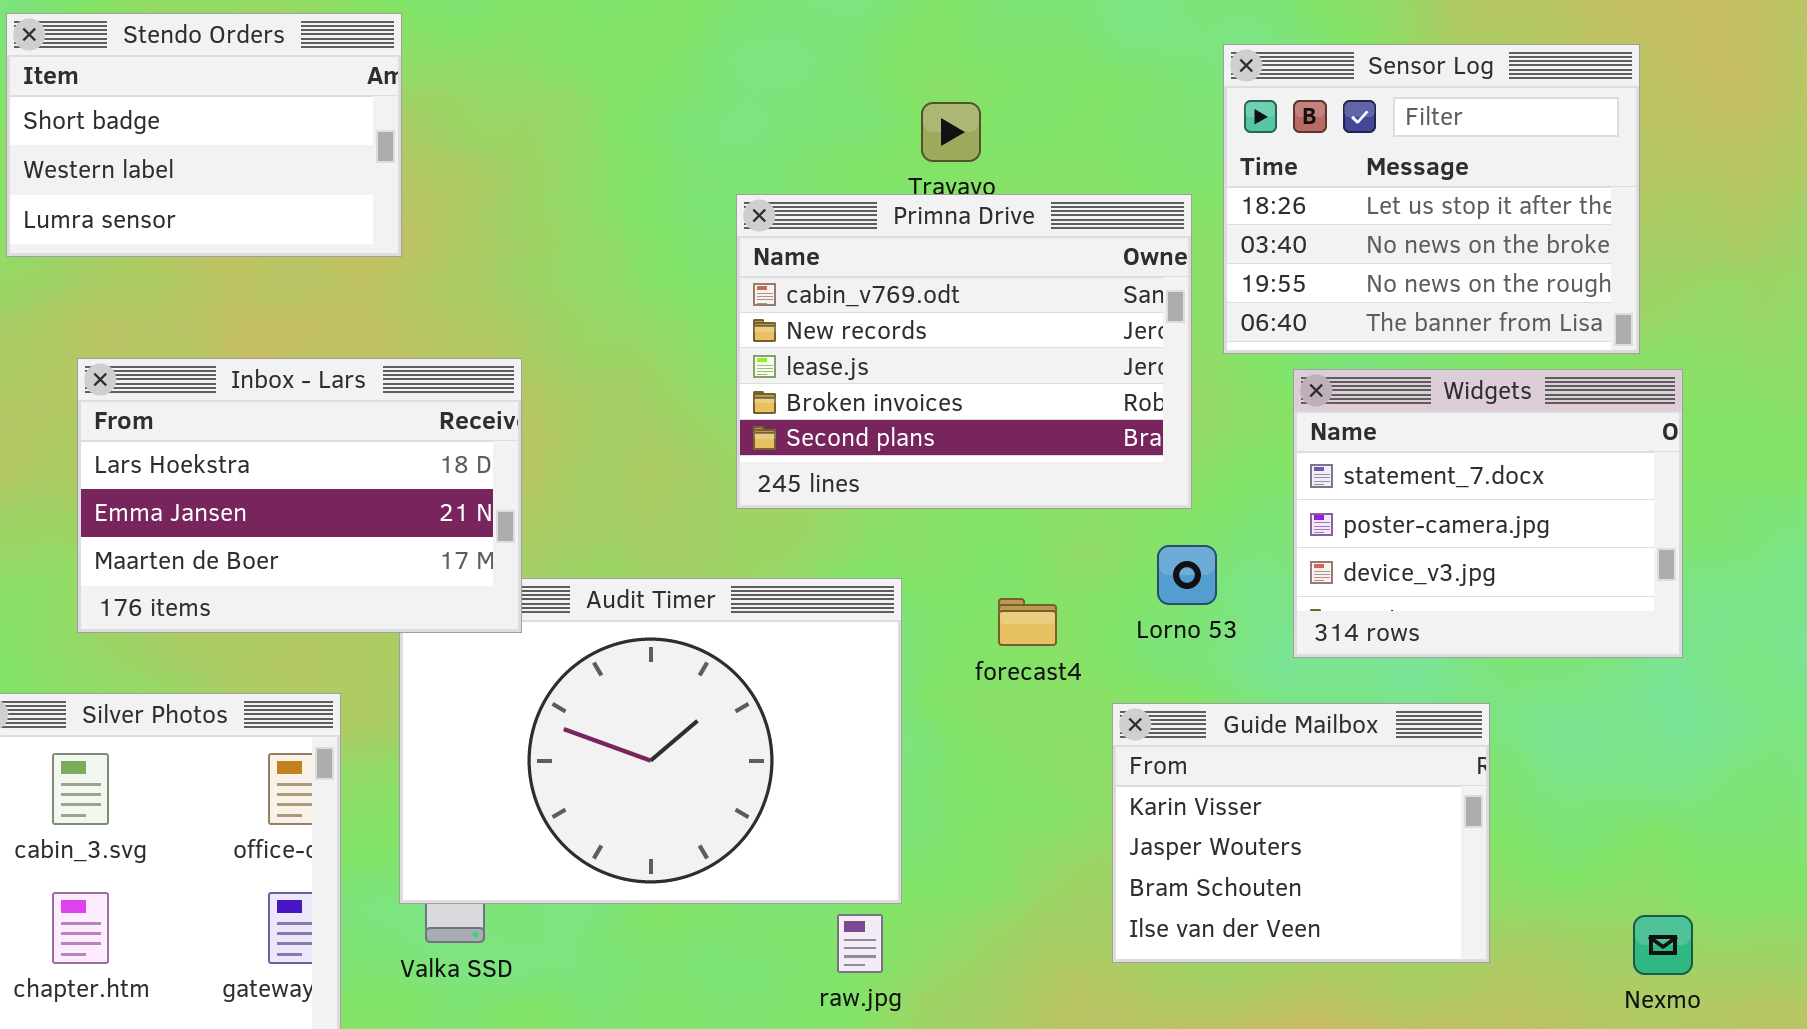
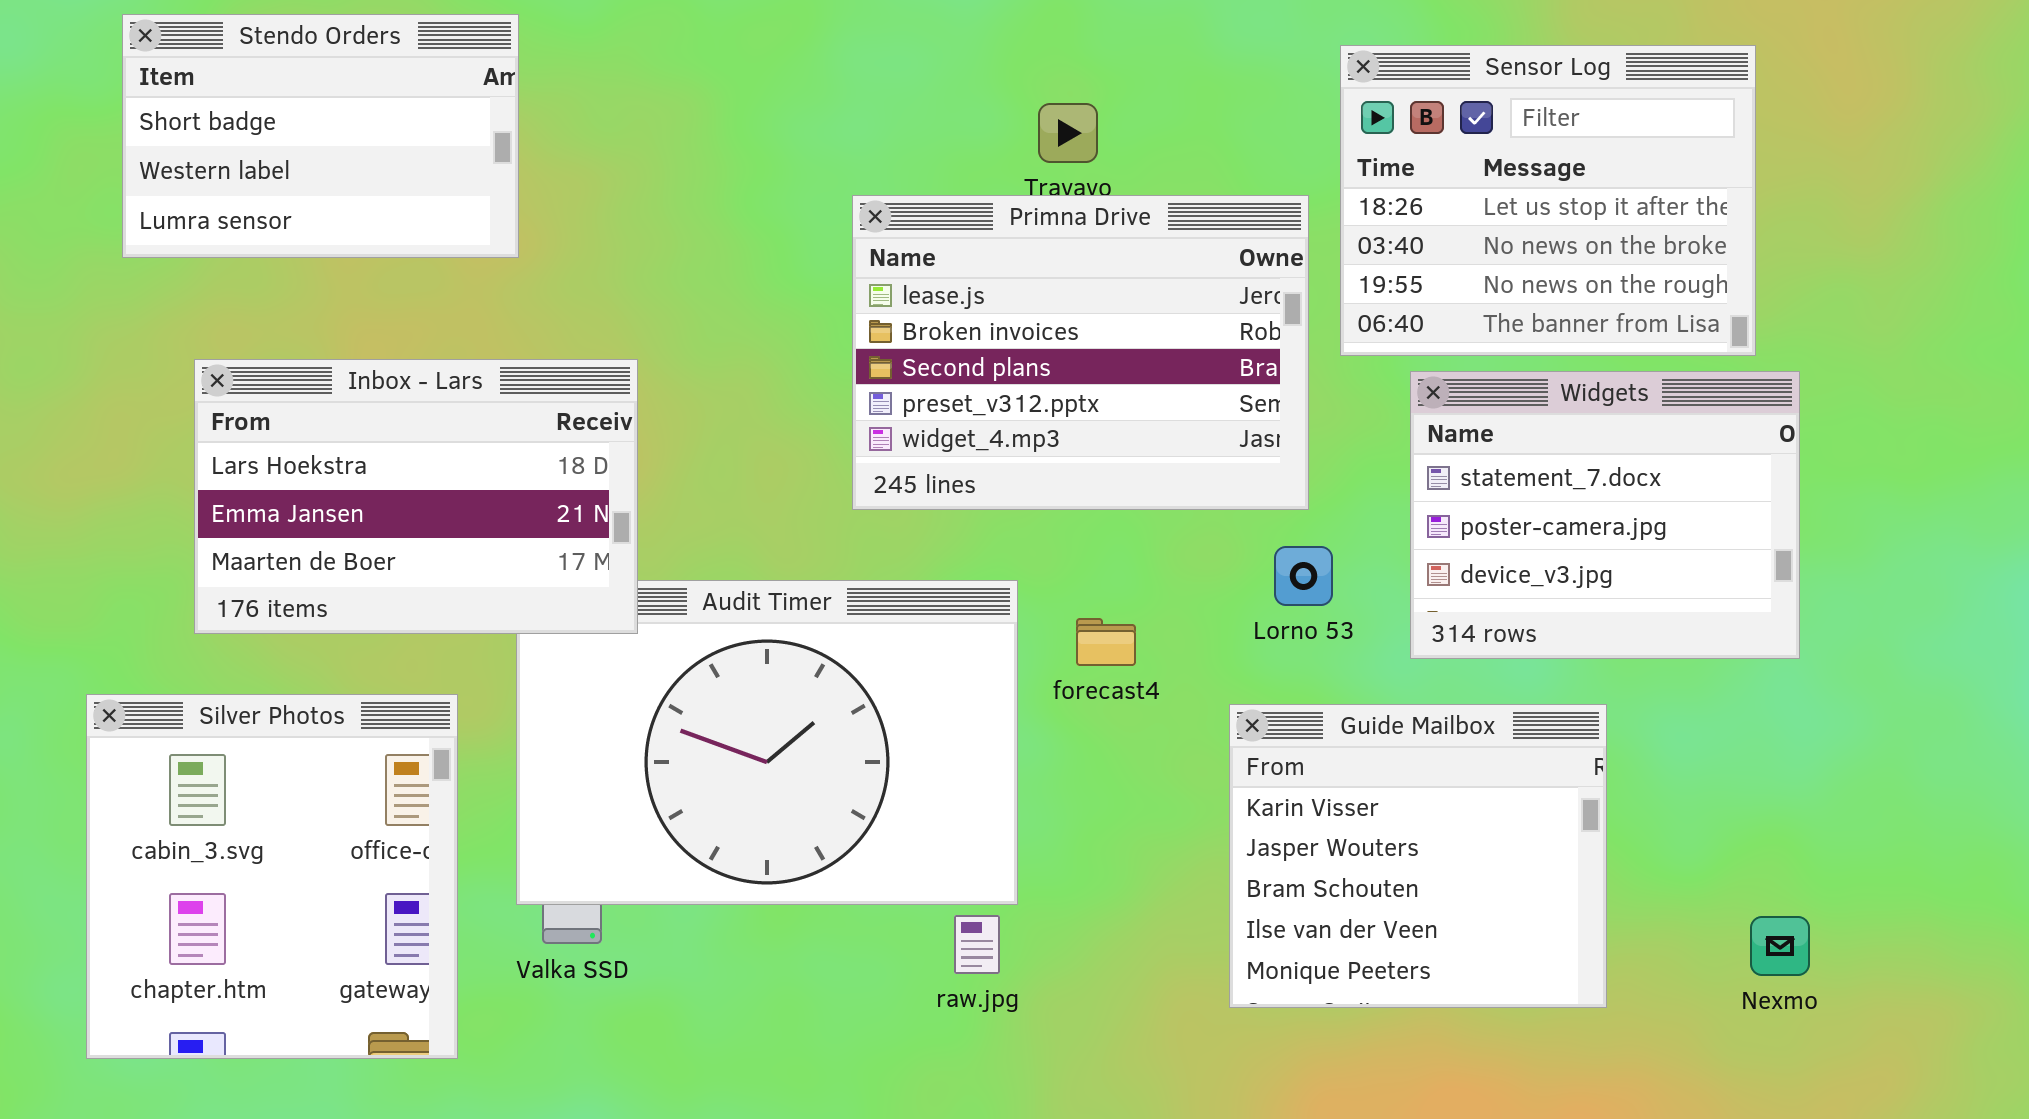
Primna Drive: [736,194,1192,509] -> [852,195,1309,510], scrolled down 2 rows
forecast4: [998,598,1057,646] -> [1076,618,1136,666], moved
Guide Mailbox: [1112,703,1490,963] -> [1229,704,1607,1008], resized

